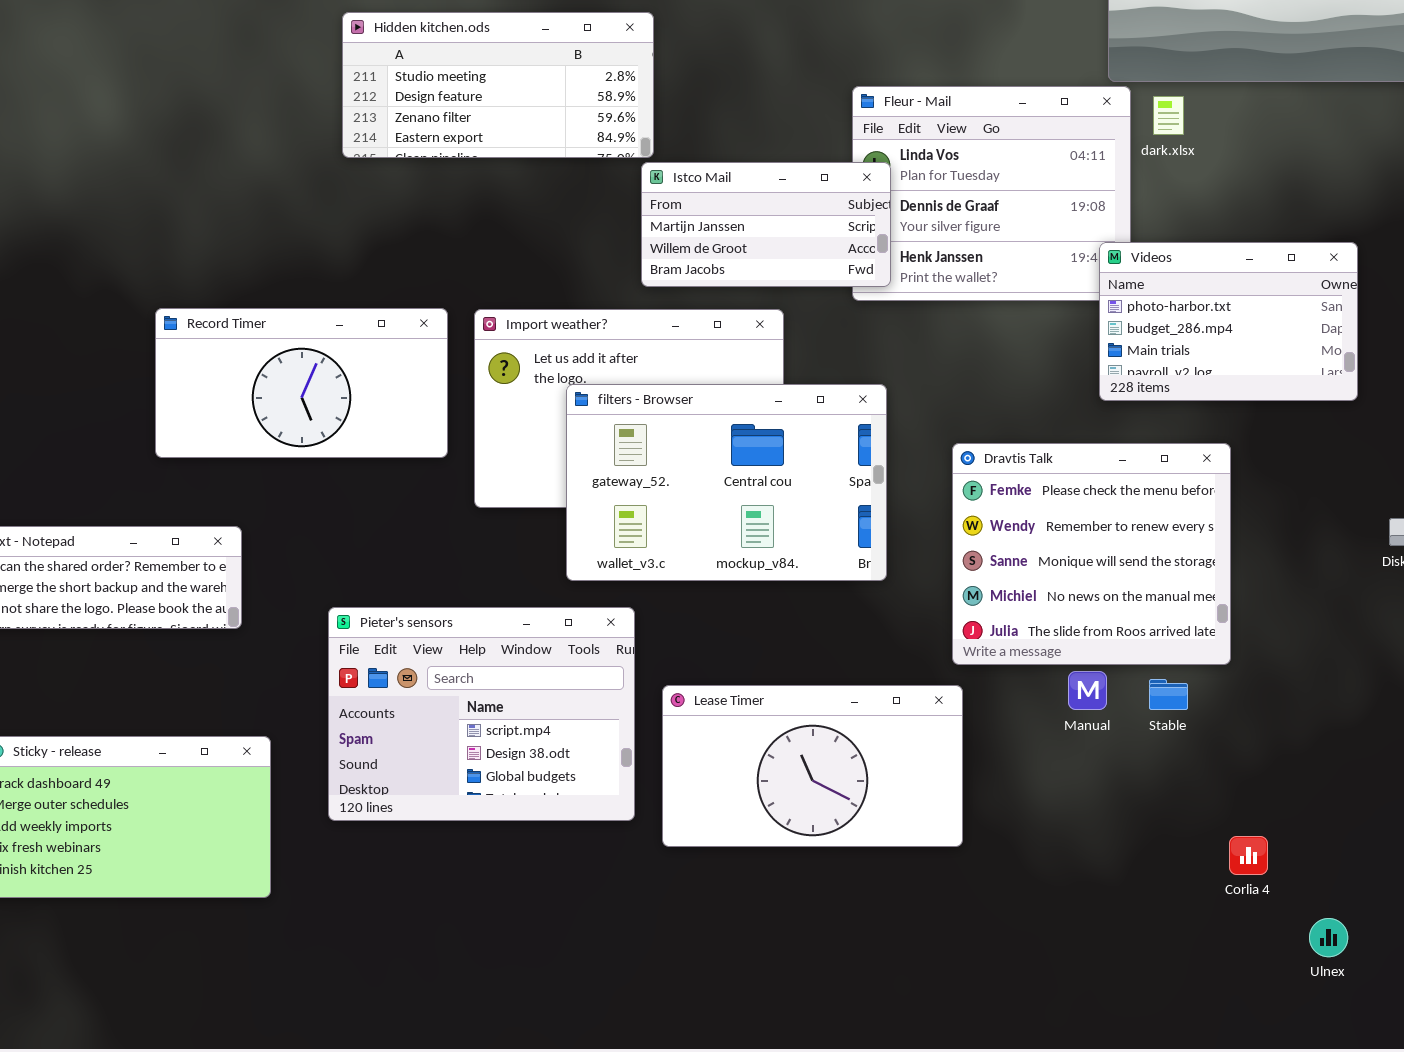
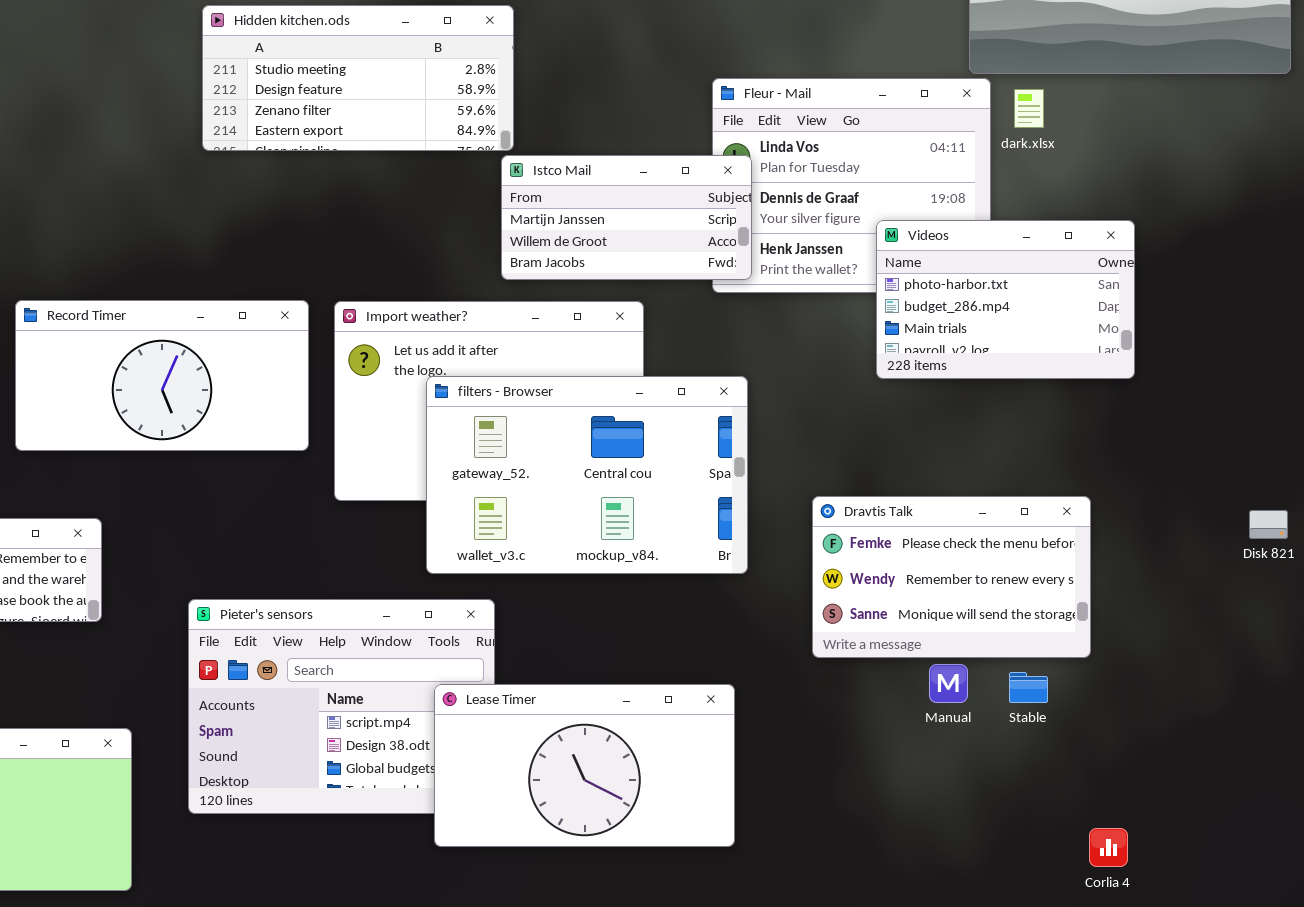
Videos: [1099,242,1358,401] -> [876,220,1135,379], moved
Dravtis Talk: [952,443,1231,665] -> [812,496,1091,658], resized
Lease Timer: [662,685,963,847] -> [434,684,735,847], moved

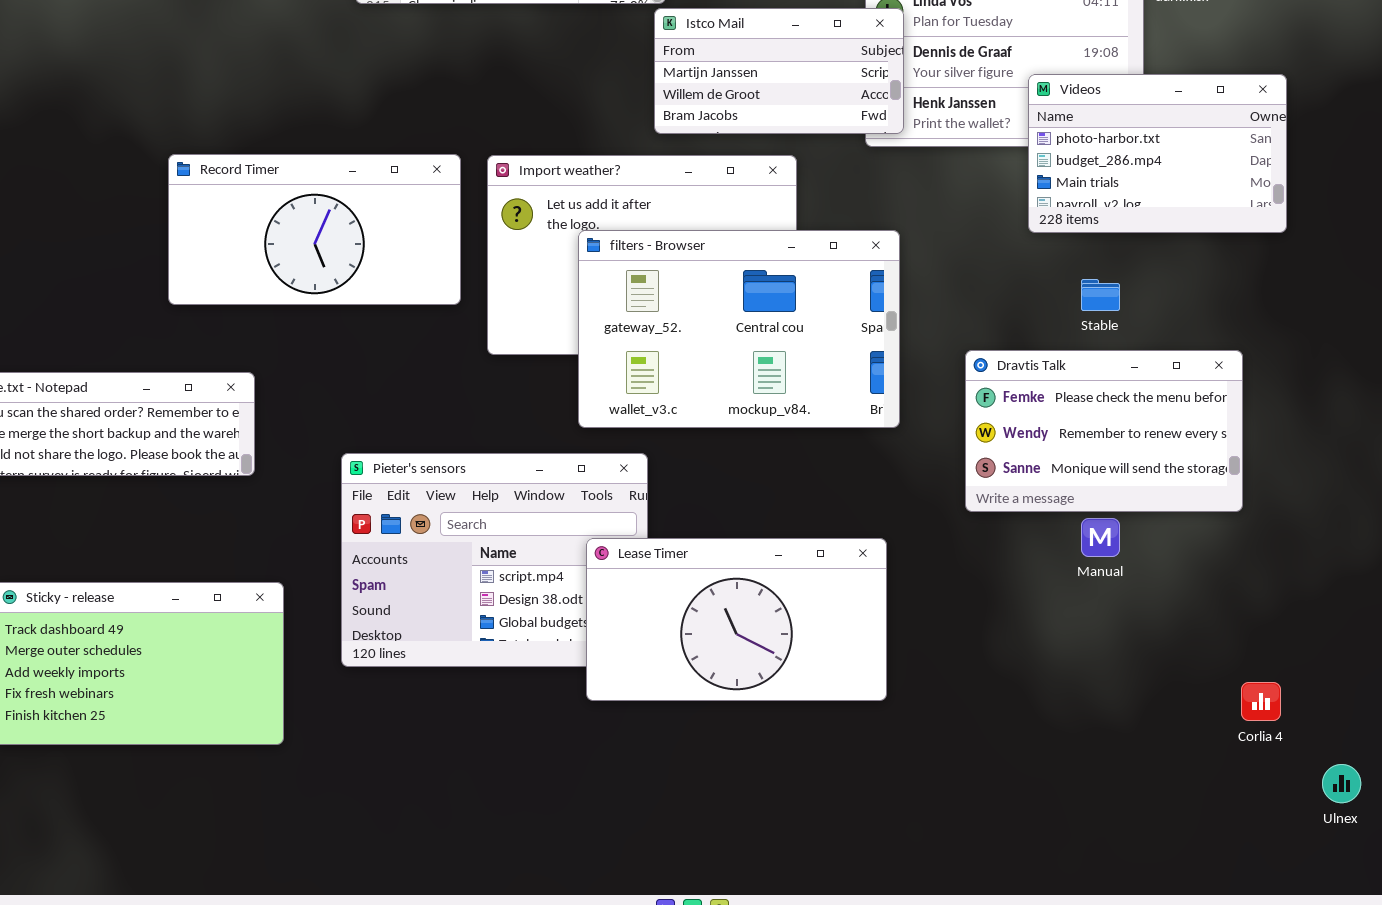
Stable: [1009,672,1048,703] -> [1081,279,1120,311], moved

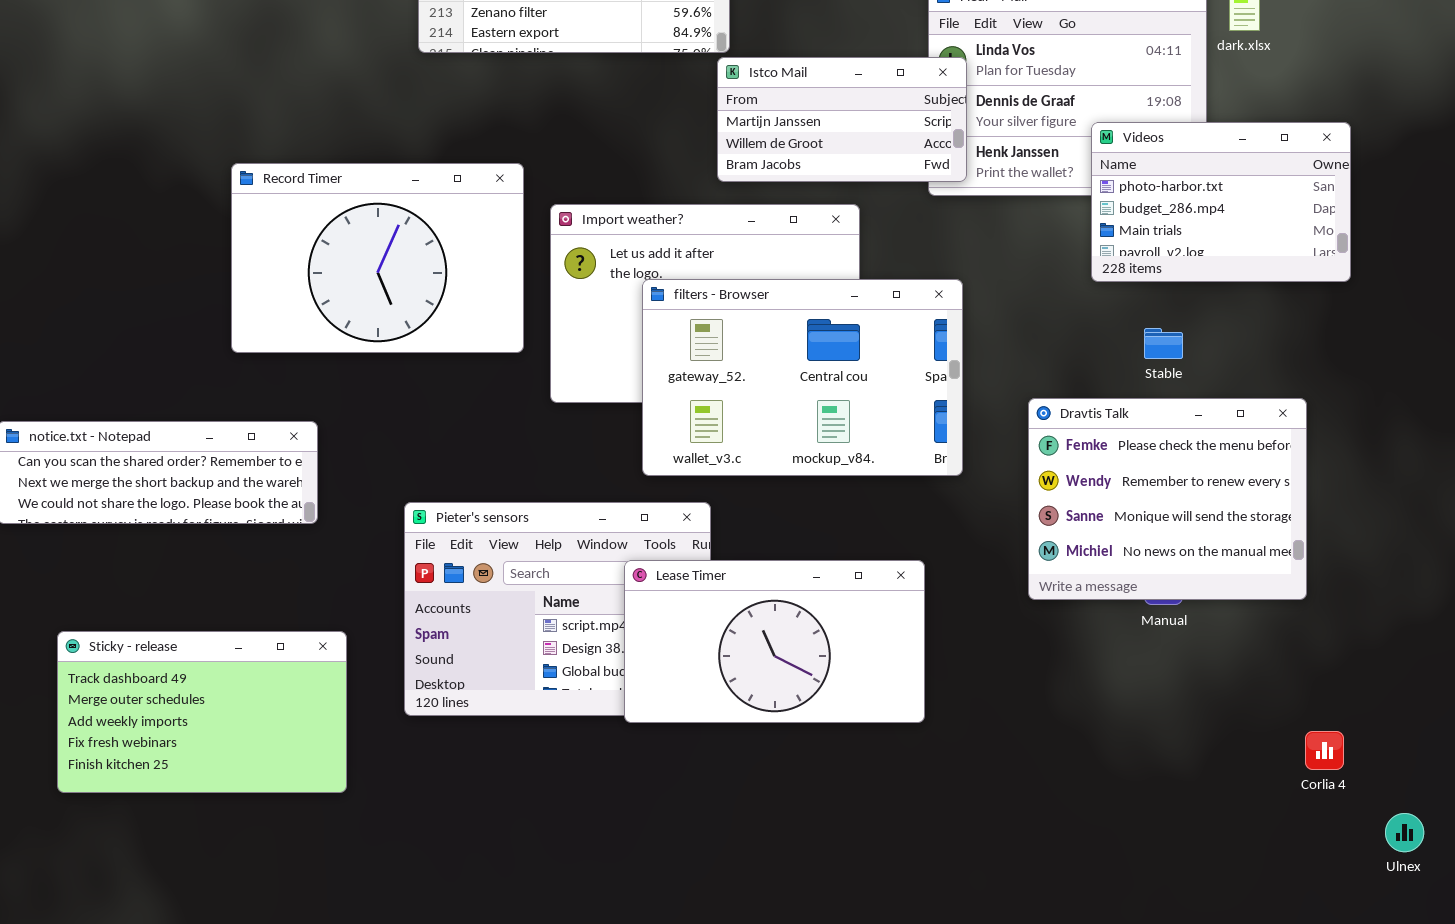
Record Timer: [168,154,461,305] -> [231,163,524,353], resized
Dravtis Talk: [965,350,1243,512] -> [1028,398,1307,600], resized
Lease Timer: [586,538,887,701] -> [624,560,925,723], moved

